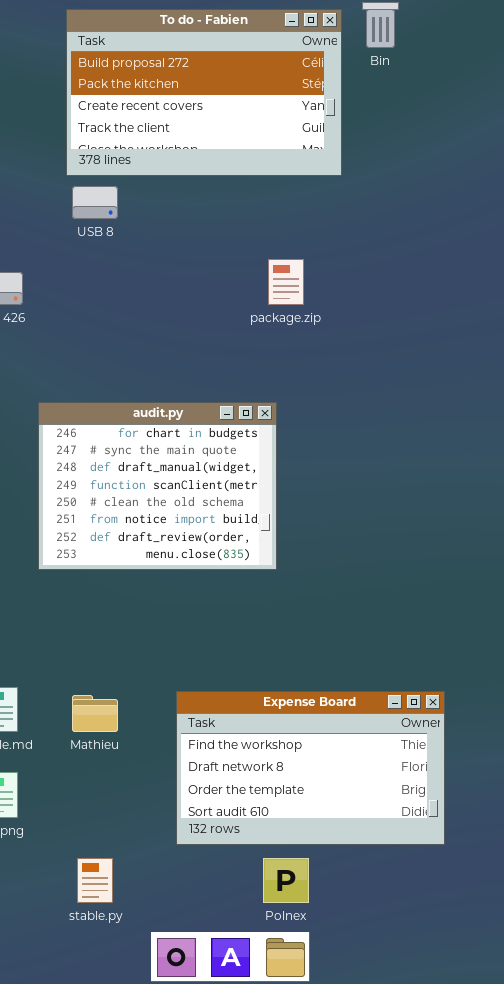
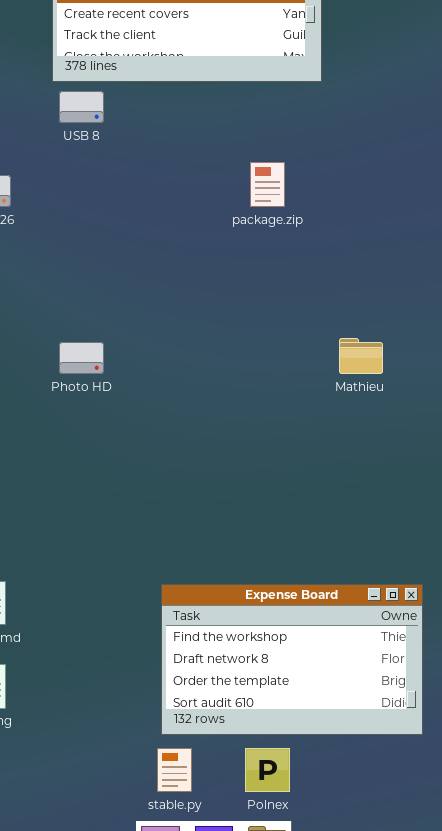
audit.py: [38,402,277,570] -> none, closed
Mathieu: [72,695,118,732] -> [339,338,383,374], moved
stable.py: [77,858,113,903] -> [157,748,192,792], moved

